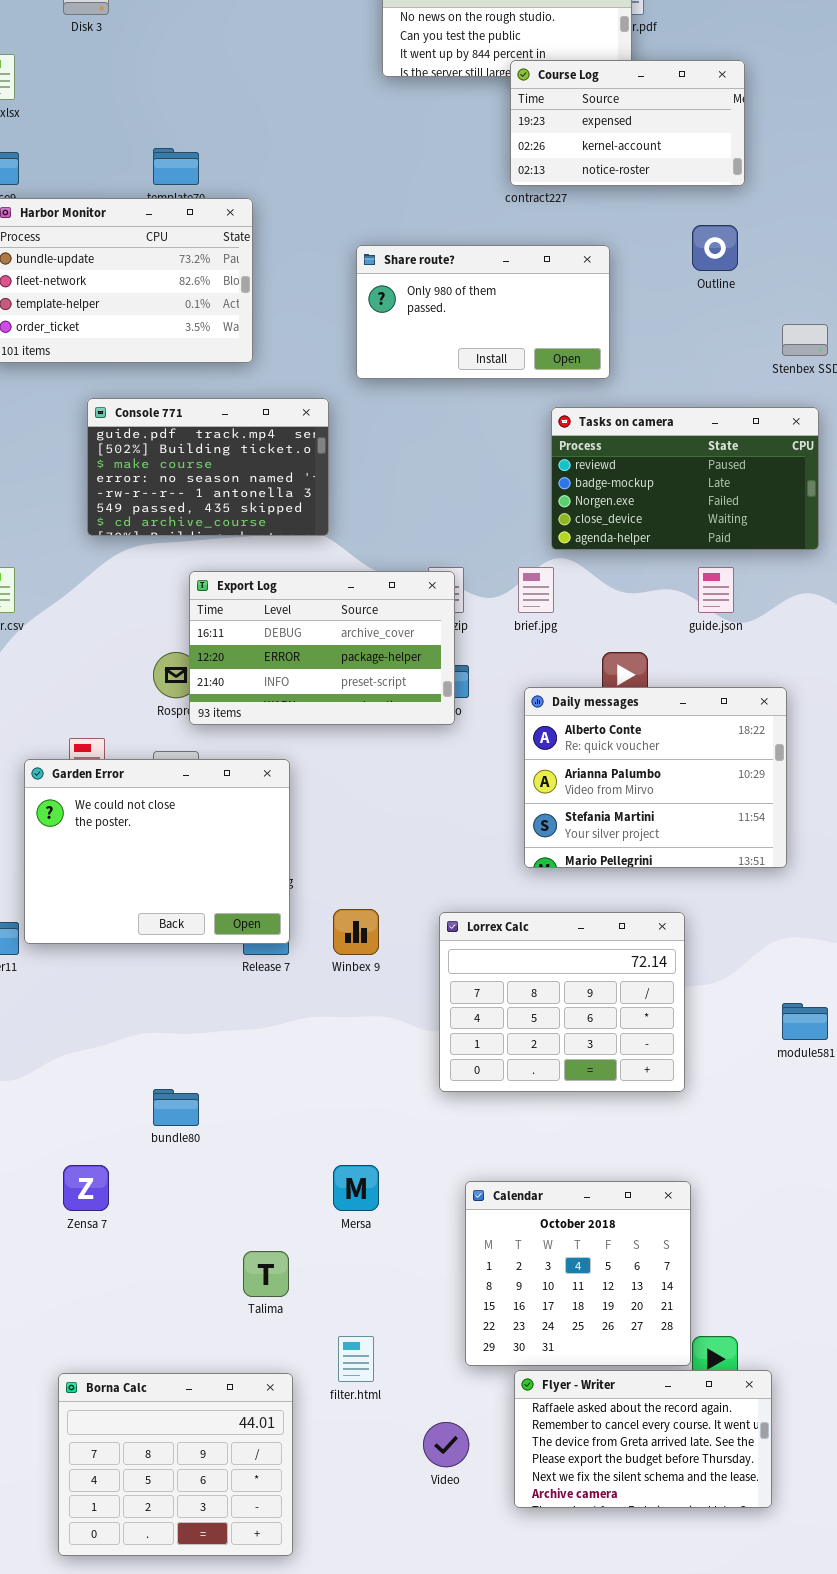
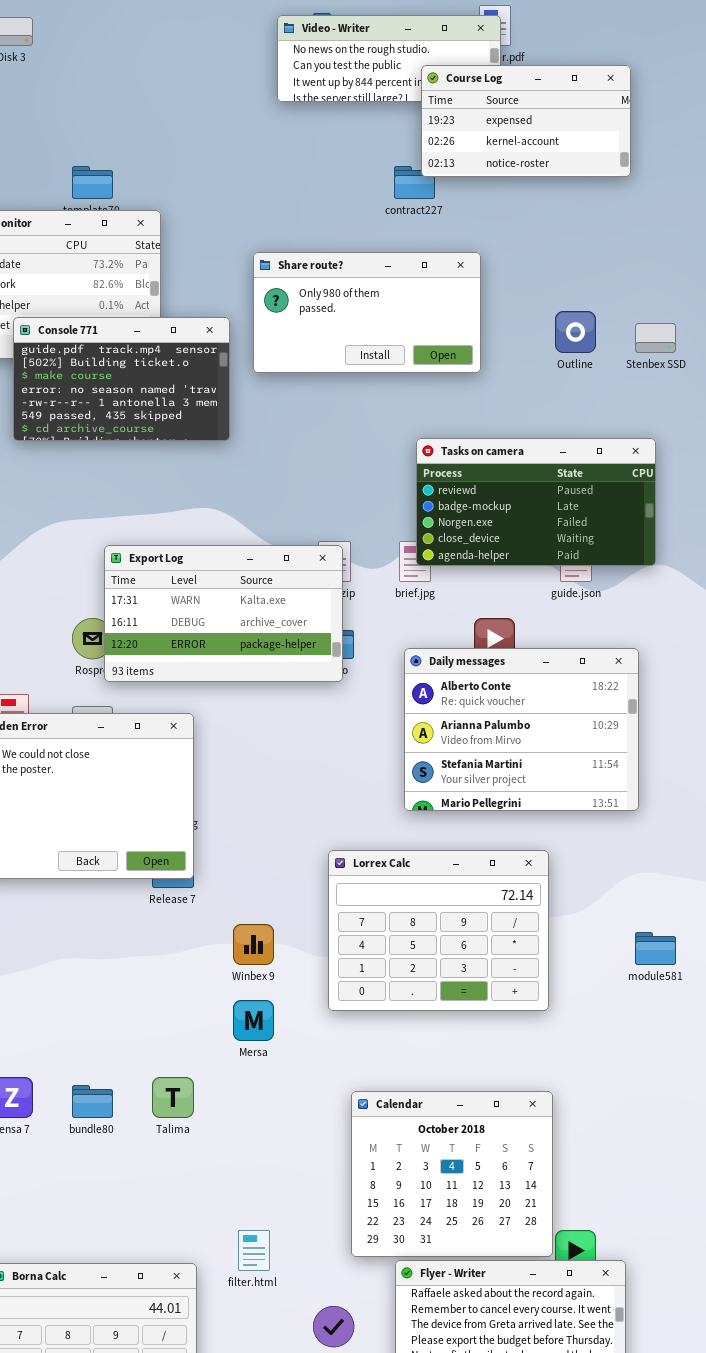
Course Log: [510,60,745,186] -> [421,65,631,177], moved
Outline: [692,225,738,271] -> [555,311,596,353], moved
Console 771: [87,398,329,536] -> [13,317,230,441], moved
Tasks on camera: [551,407,819,550] -> [416,438,656,566], moved
Export Log: [189,571,455,725] -> [104,545,343,682], scrolled up 1 row
Winbex 9: [333,909,379,955] -> [233,924,274,965], moved
bundle80: [153,1089,199,1126] -> [72,1085,113,1118], moved
Mersa: [333,1165,379,1211] -> [233,1000,274,1041], moved
Talima: [243,1251,289,1297] -> [152,1077,194,1118], moved

